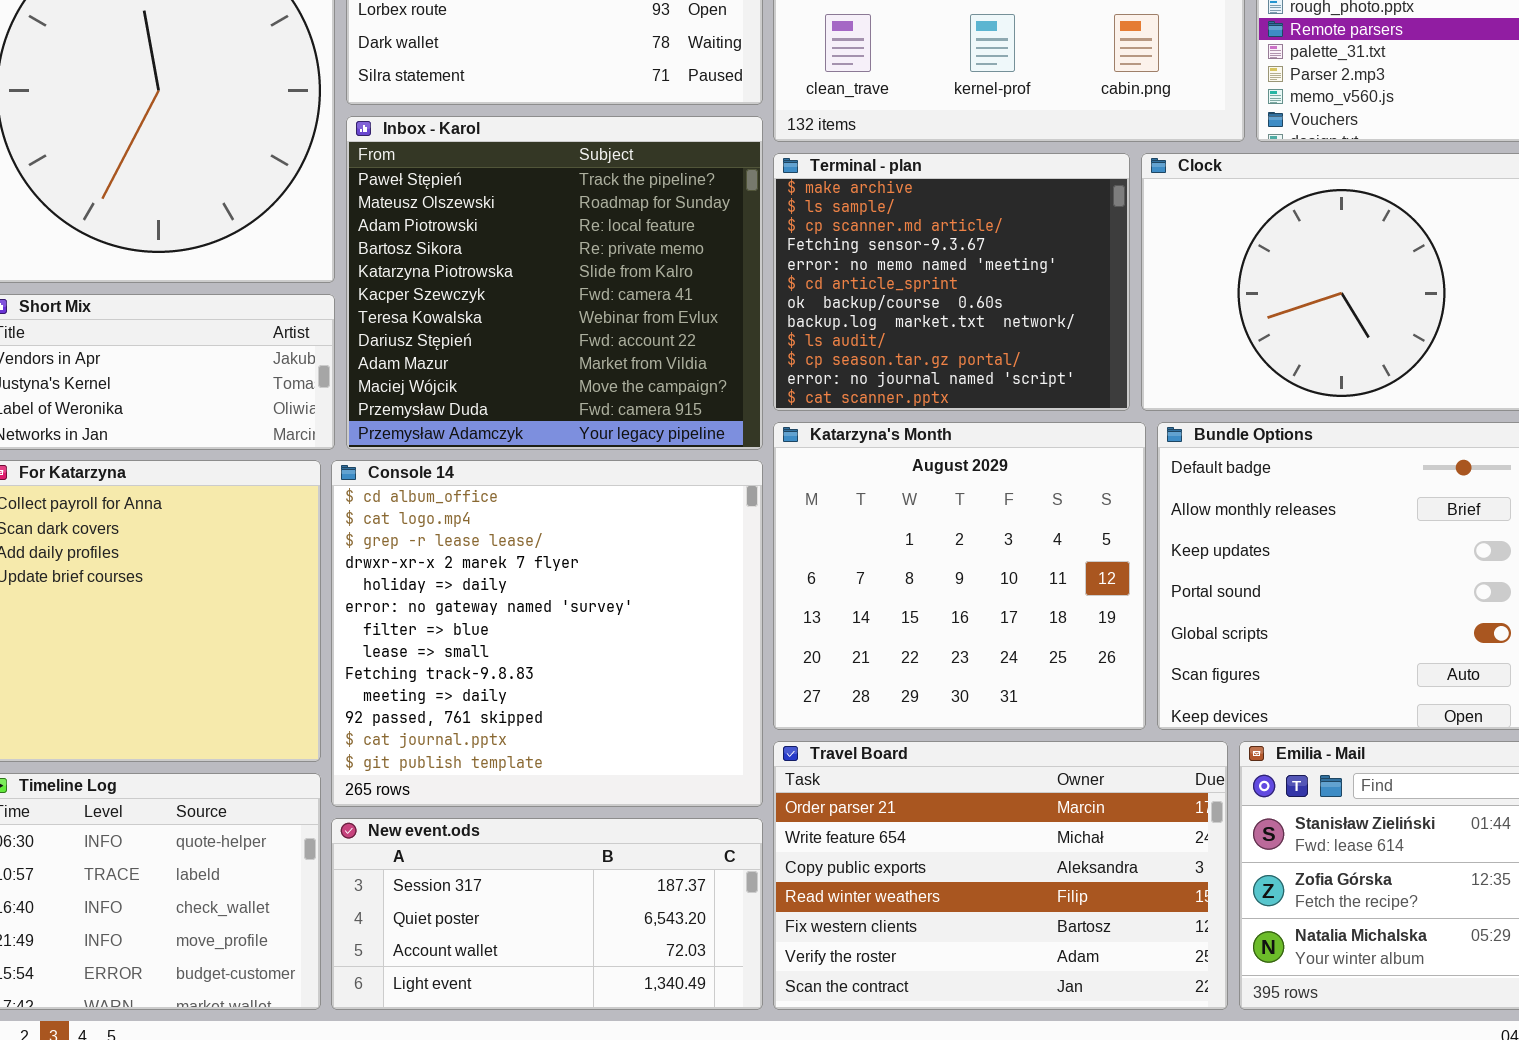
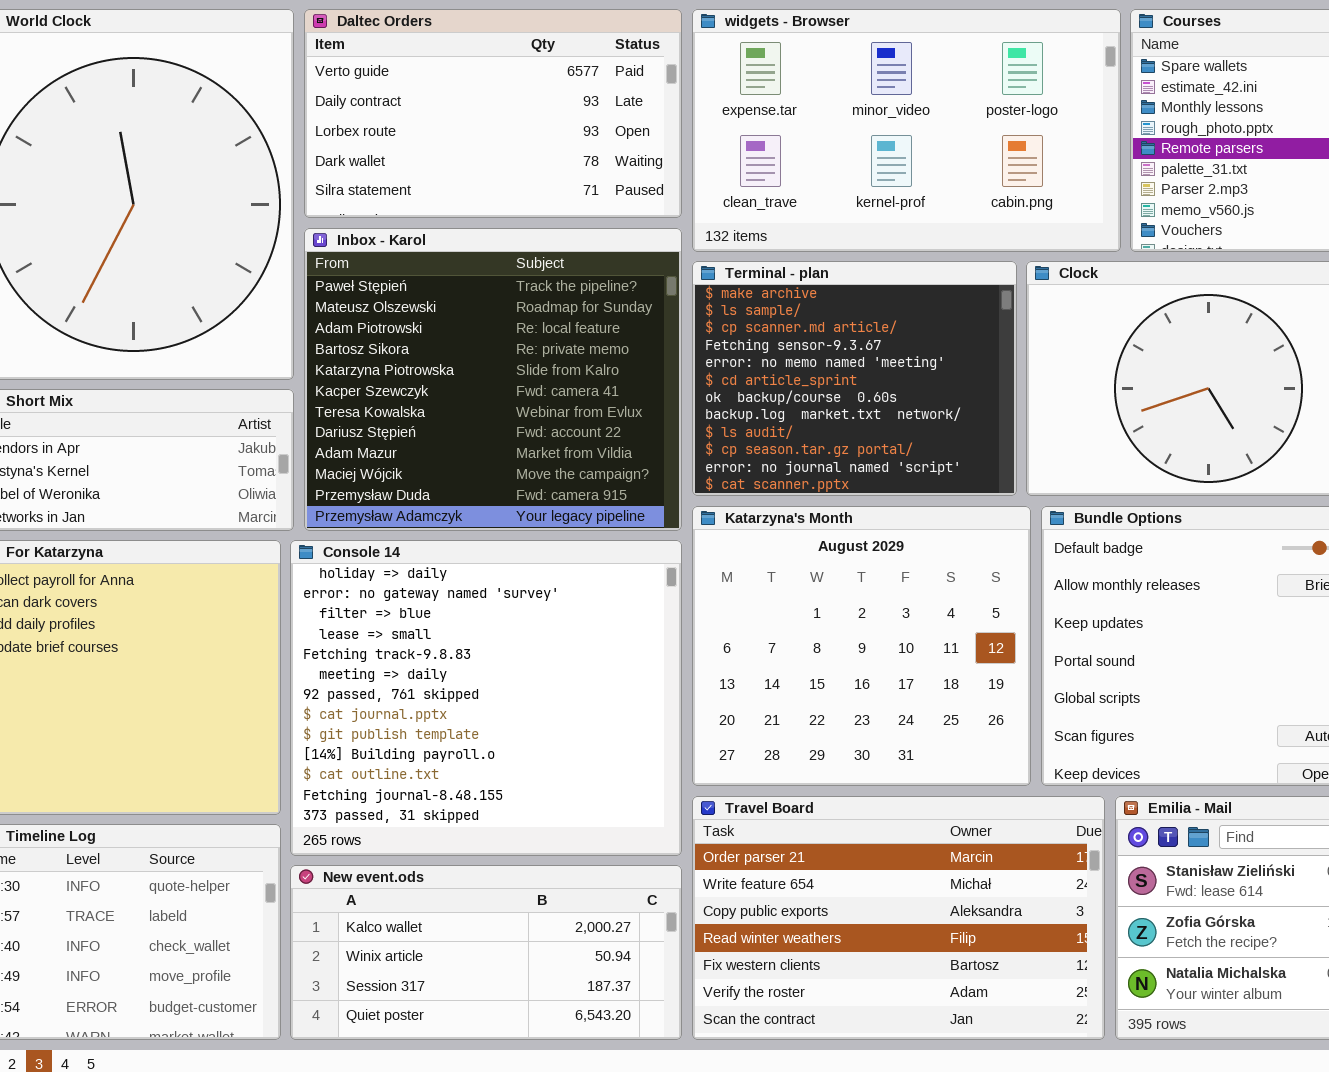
Console 14: [331,460,763,807] -> [290,540,682,856], scrolled down 4 rows
New event.ods: [331,818,763,1010] -> [290,865,682,1040], scrolled up 2 rows

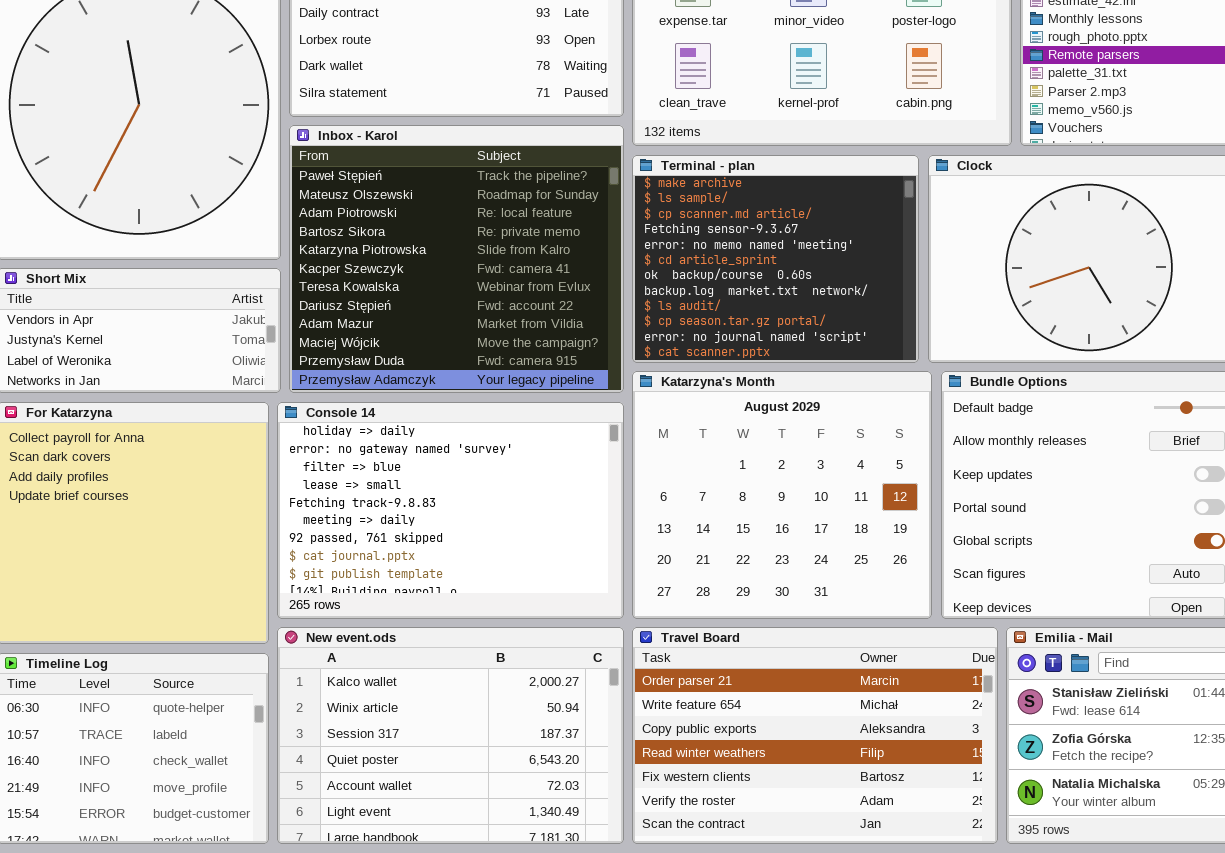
Console 14: [290,540,682,856] -> [277,402,624,619], resized
New event.ods: [290,865,682,1040] -> [277,627,624,844], resized

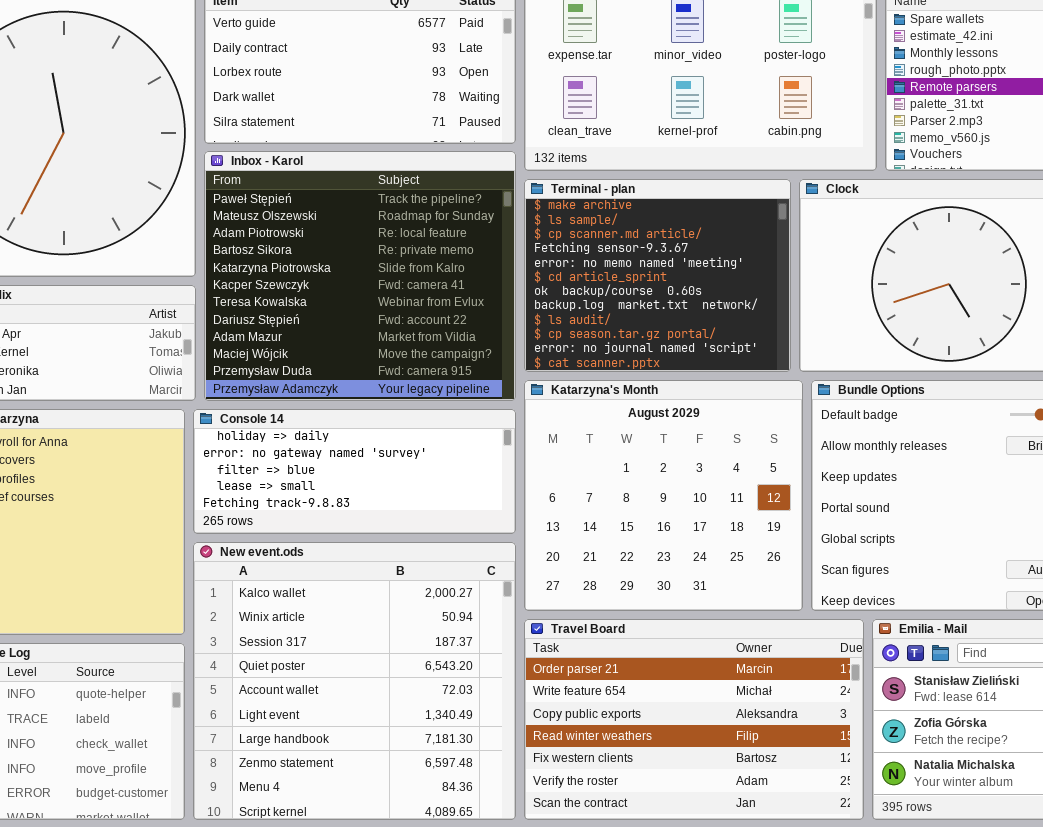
Console 14: [277,402,624,619] -> [193,409,516,534], resized
New event.ods: [277,627,624,844] -> [193,542,516,820], resized

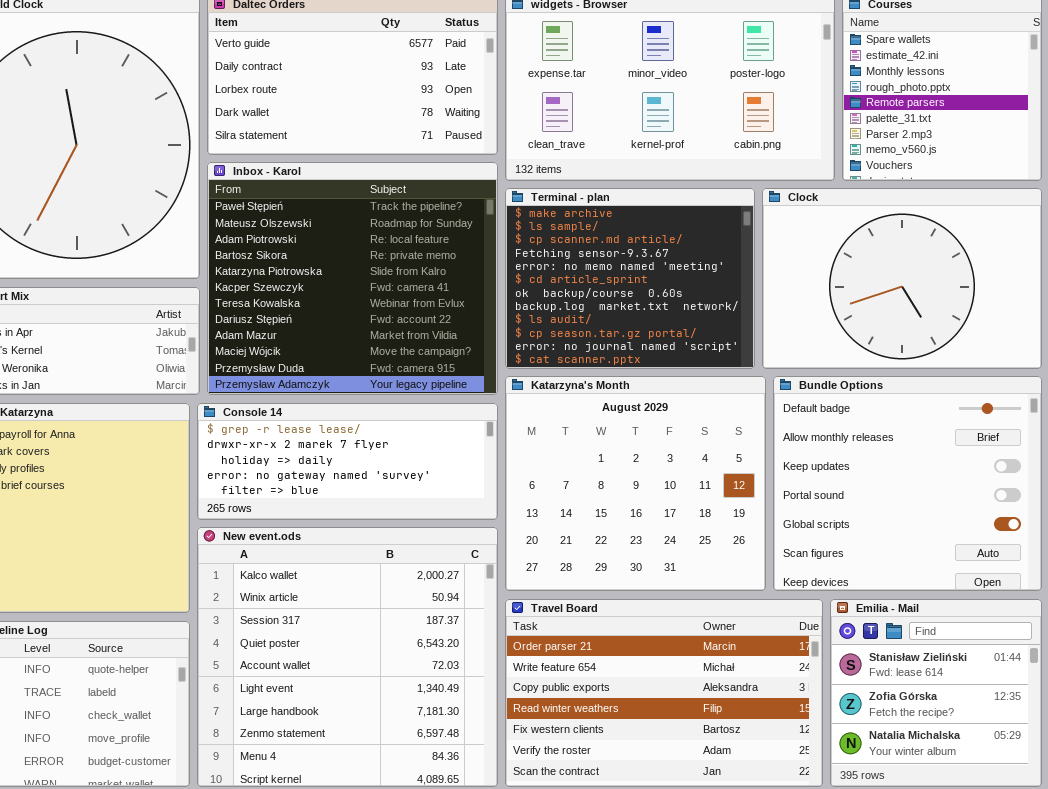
Console 14: [193,409,516,534] -> [197,403,498,520], scrolled up 2 rows

